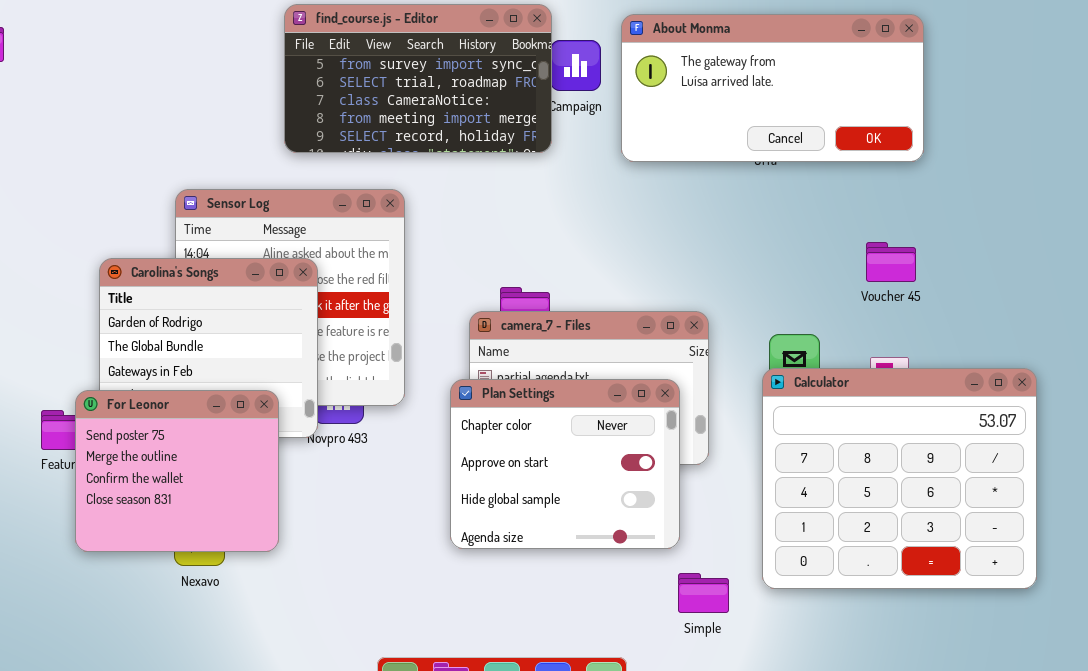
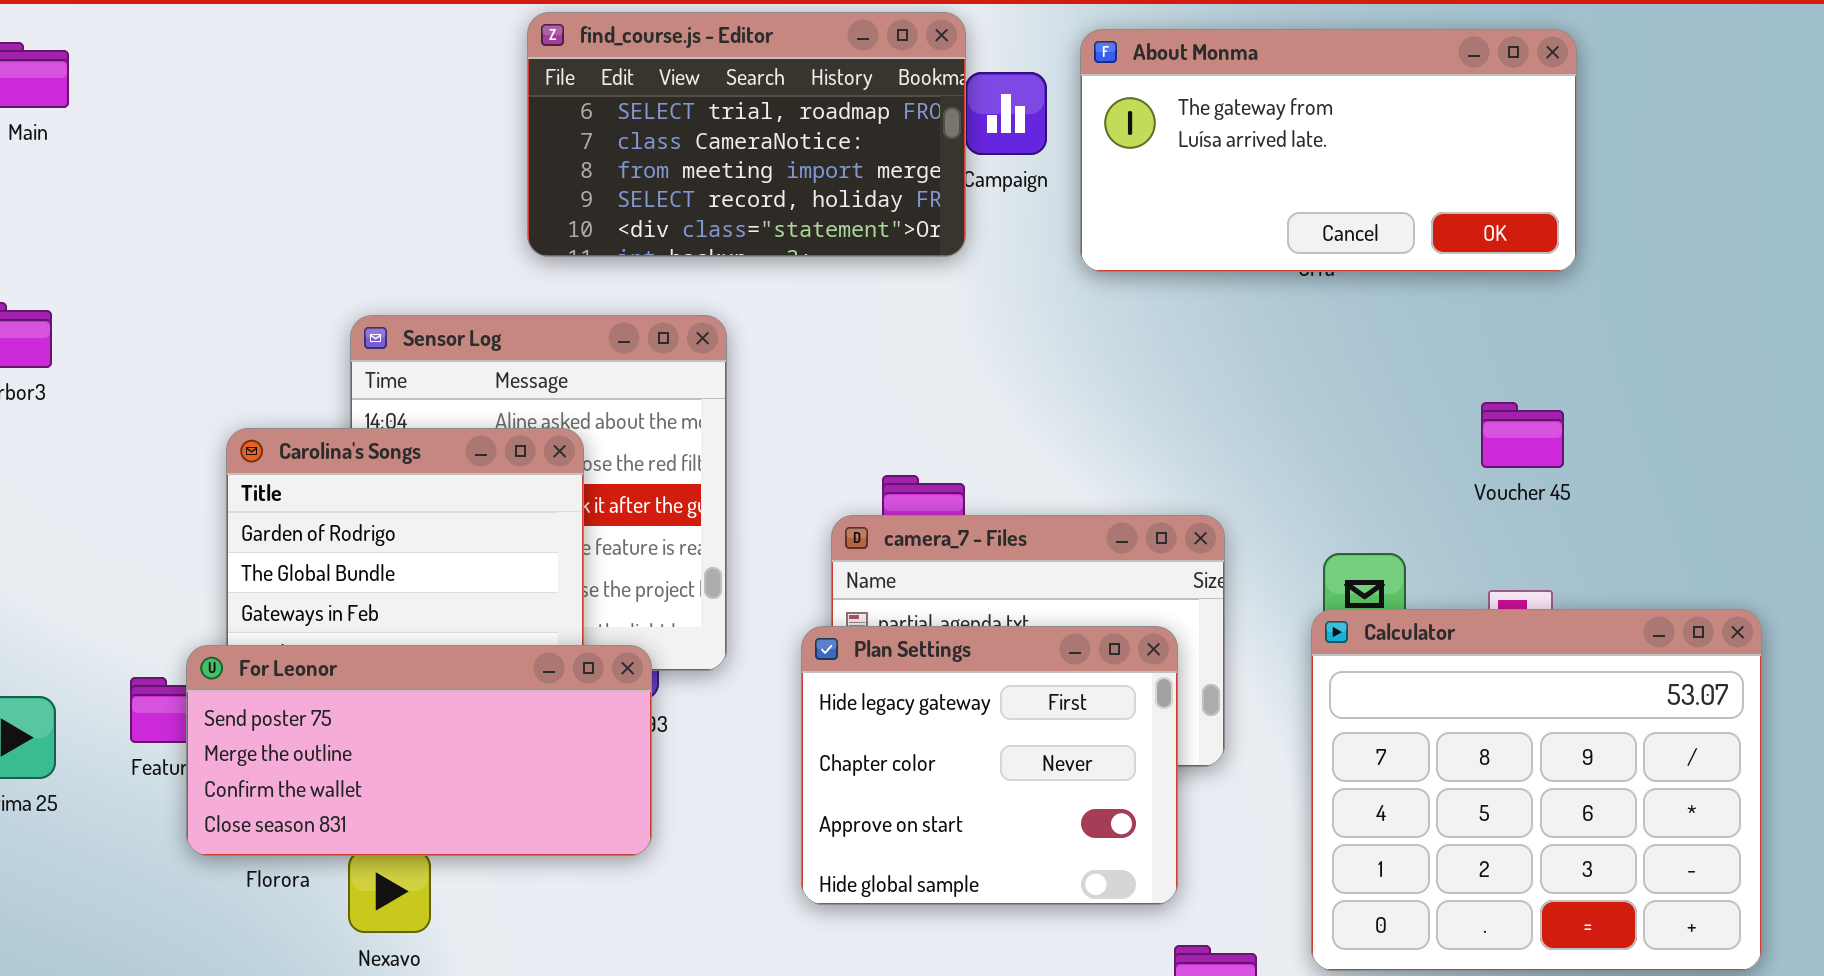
find_course.js - Editor: [284,4,552,153] -> [527,12,966,257], scrolled down 1 row
Plan Settings: [450,379,680,549] -> [801,626,1178,905], scrolled up 1 row
For Leonor: [75,390,279,552] -> [186,645,652,856], resized

